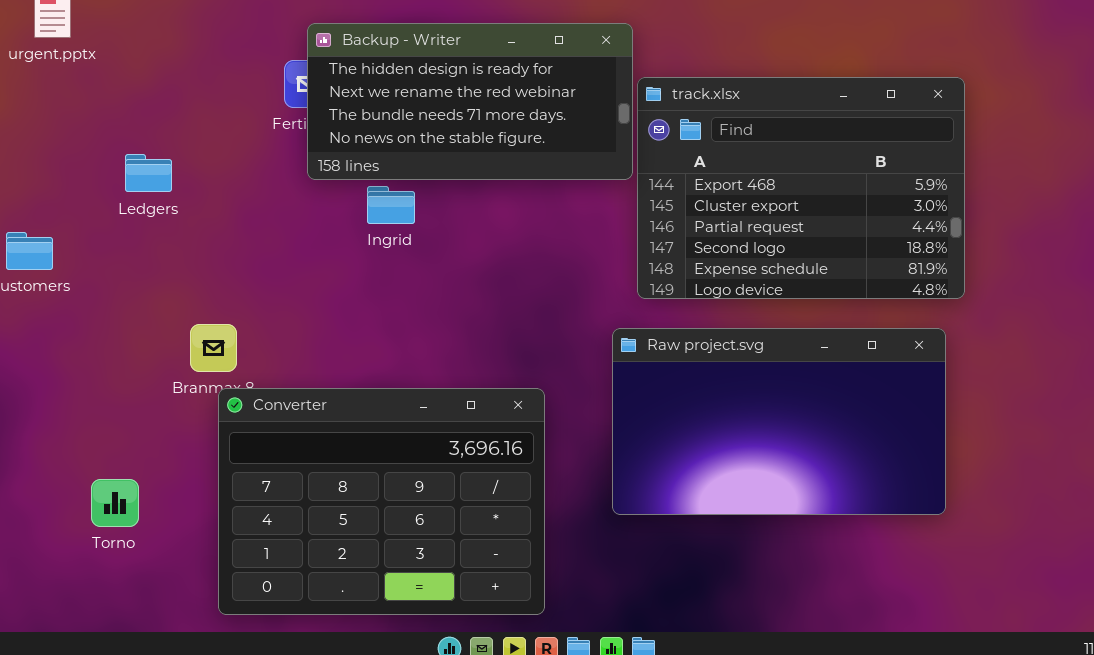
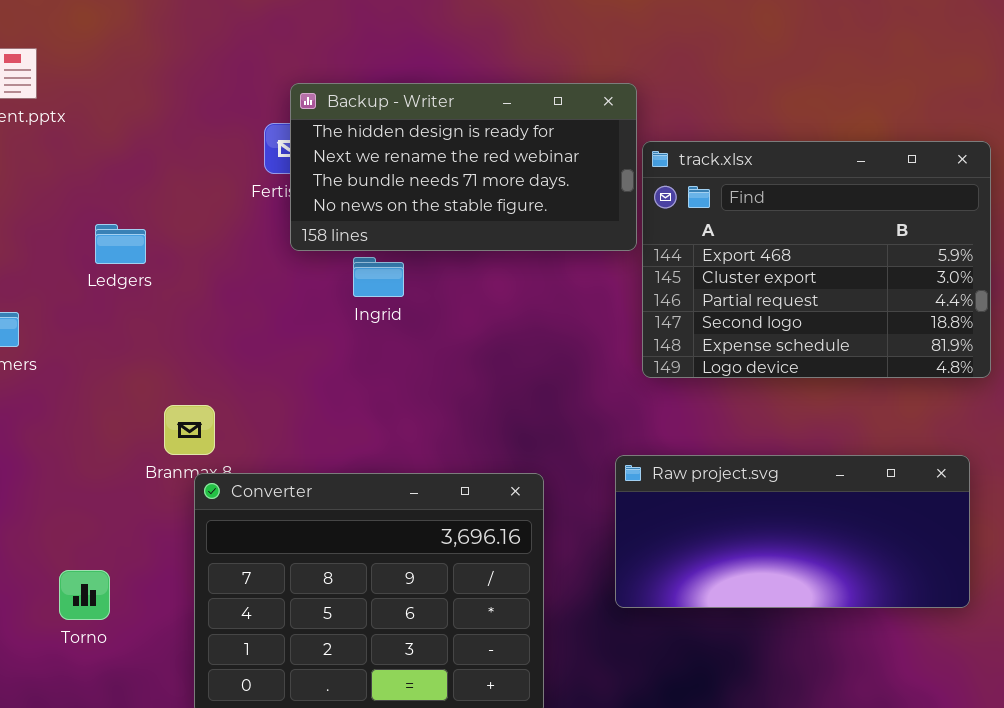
Raw project.svg: [612,328,946,515] -> [615,455,970,608], resized

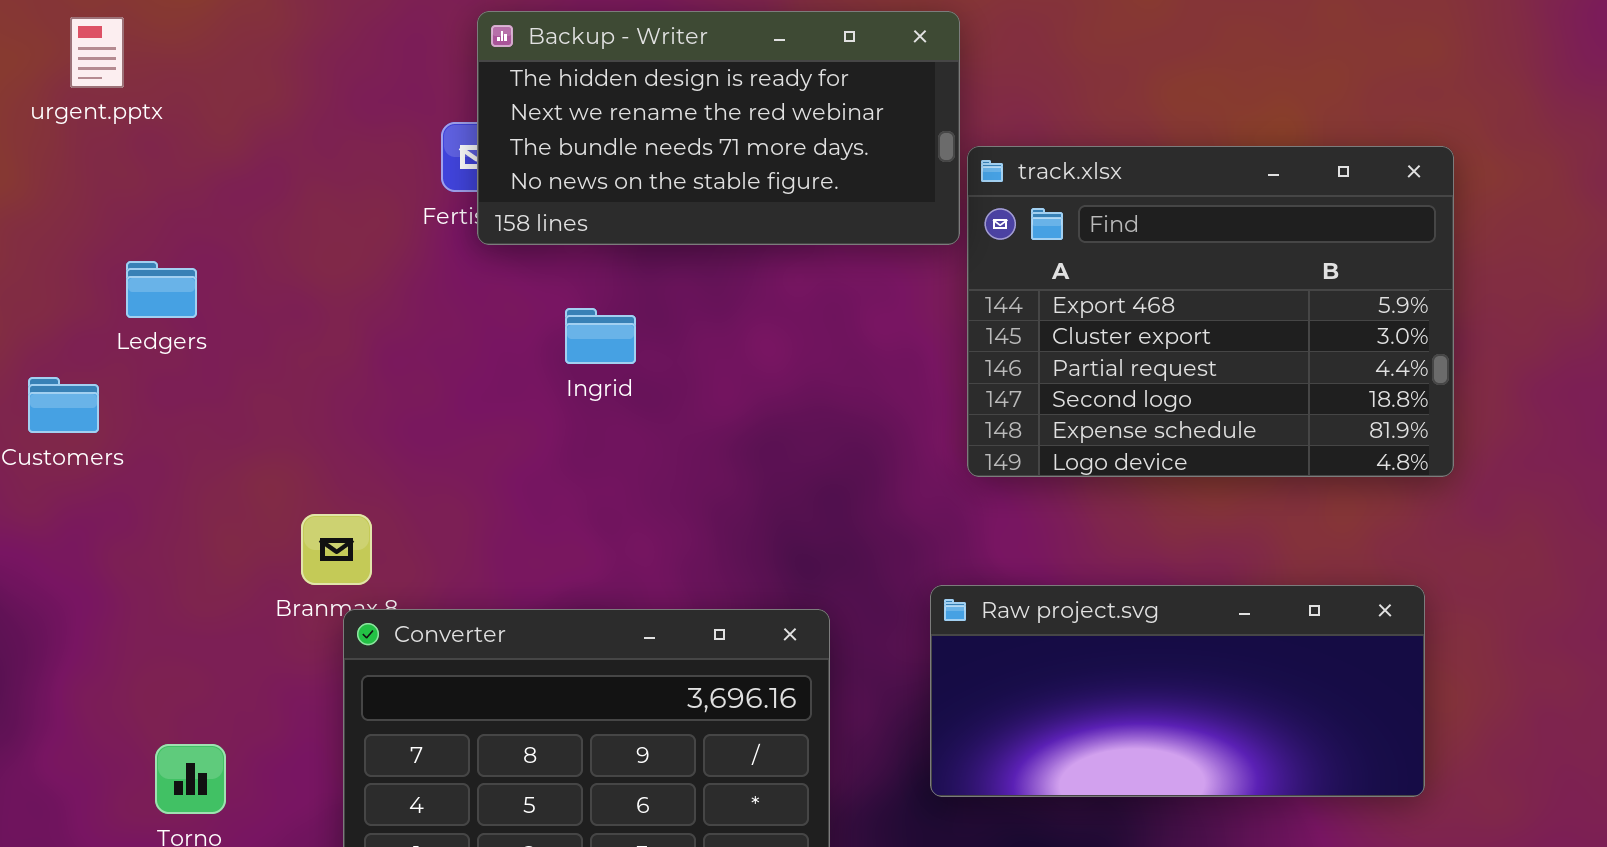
Backup - Writer: [290,83,637,251] -> [477,11,960,245], moved
Ledgers: [95,224,146,264] -> [126,261,197,318], moved

